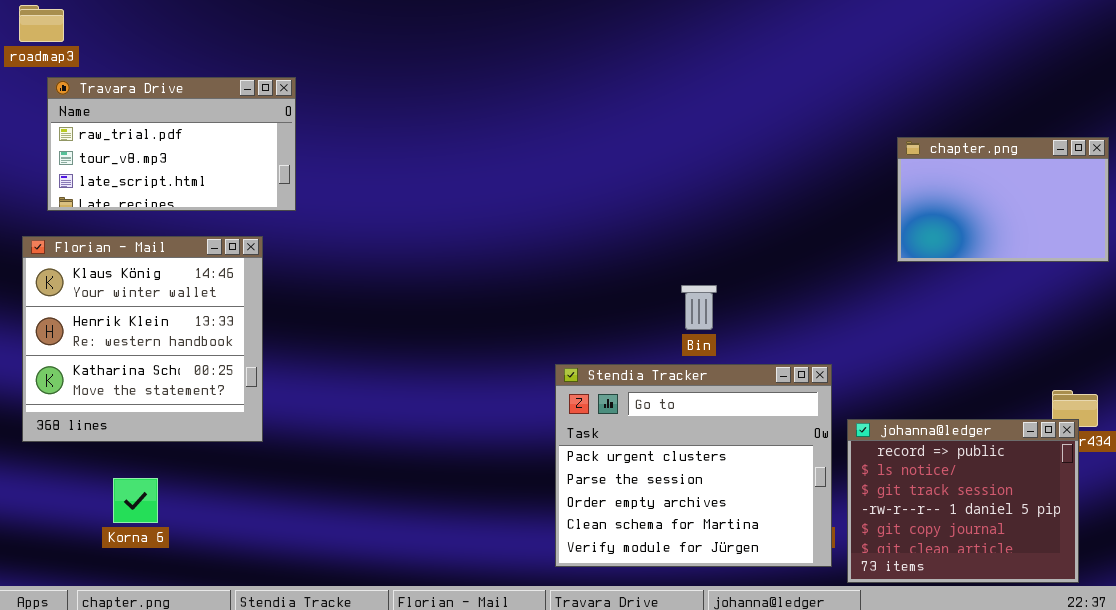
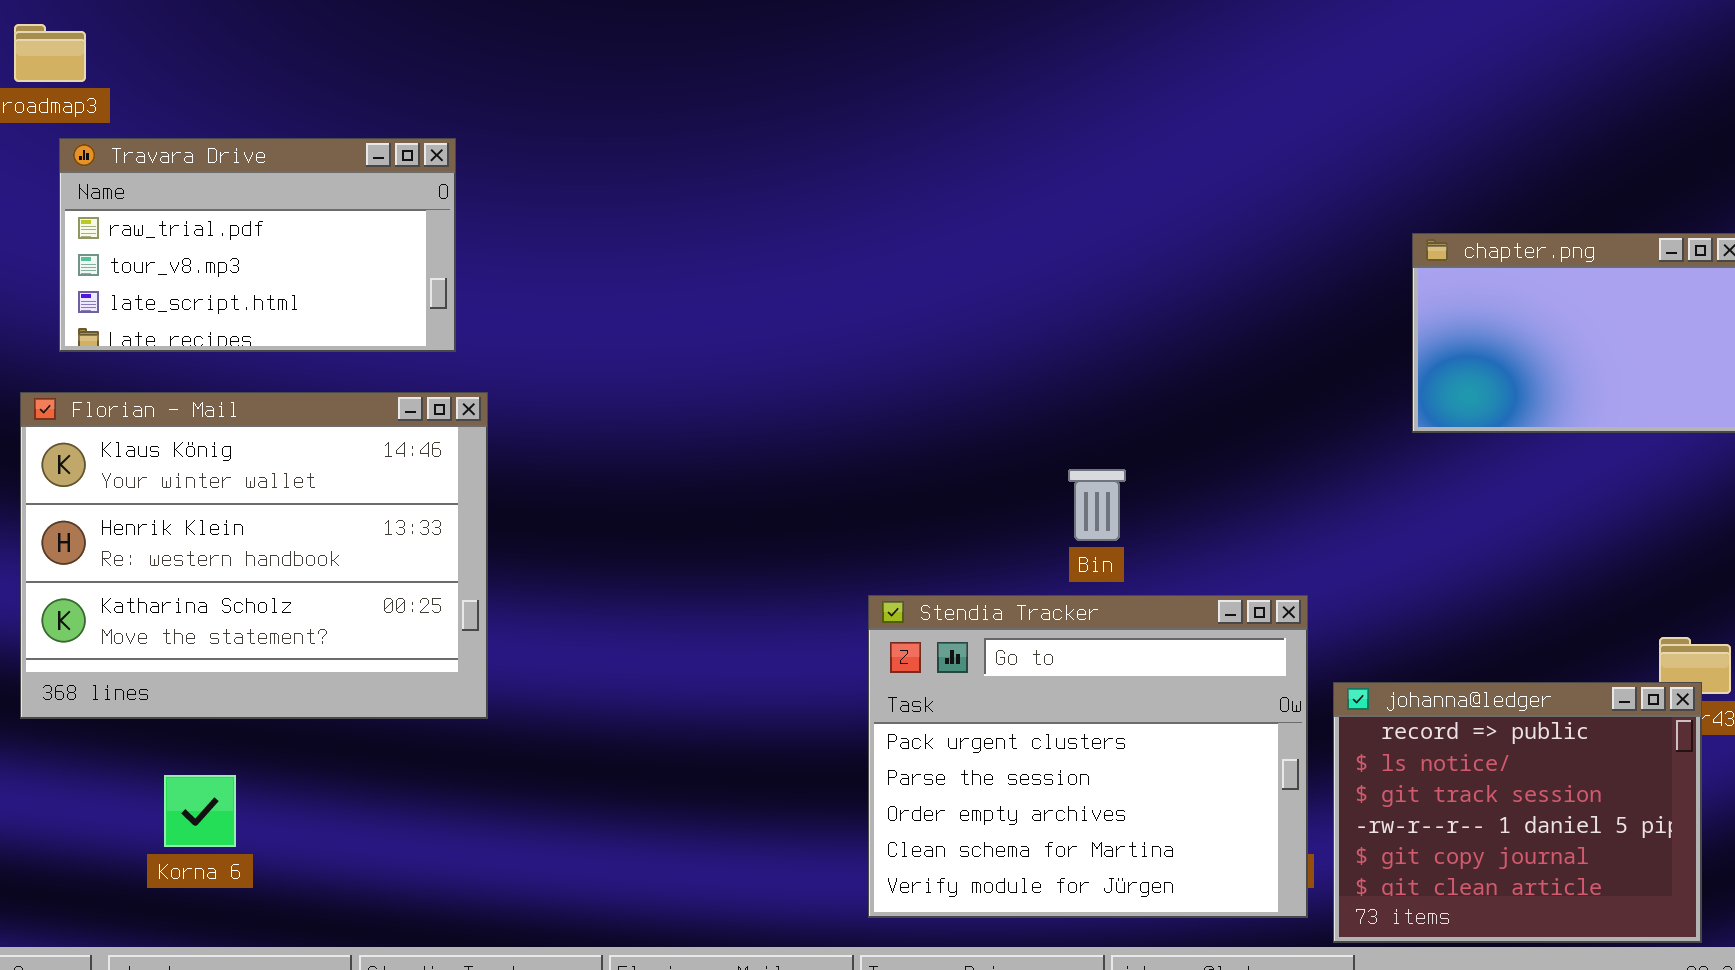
Florian - Mail: [22,236,263,442] -> [20,392,488,719], resized

